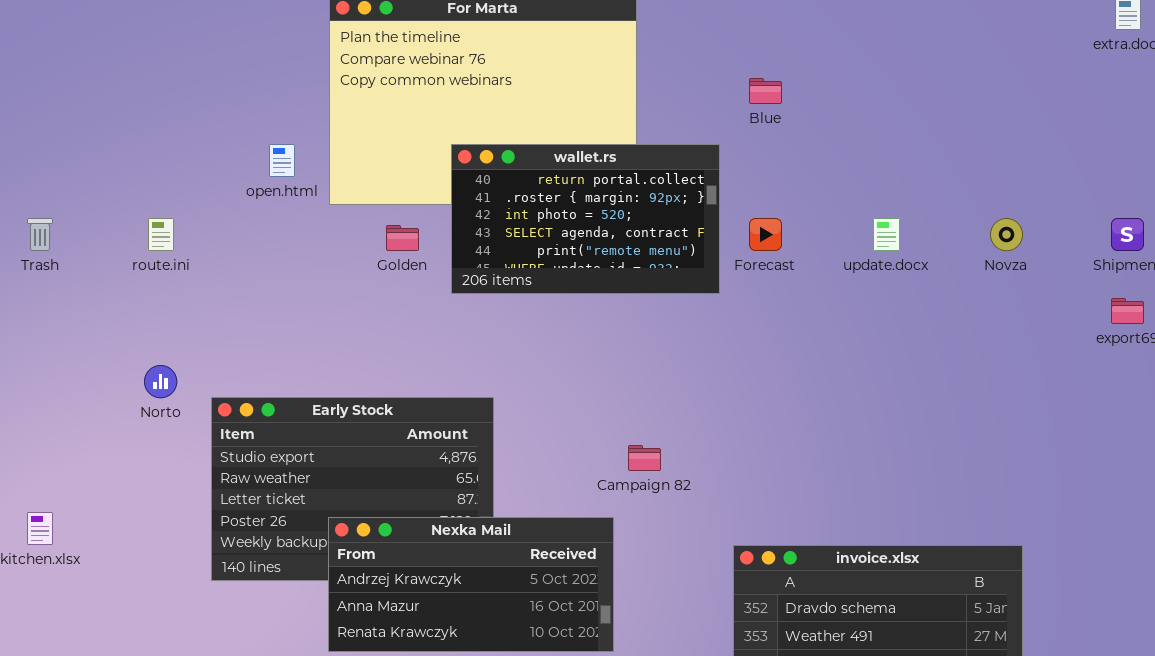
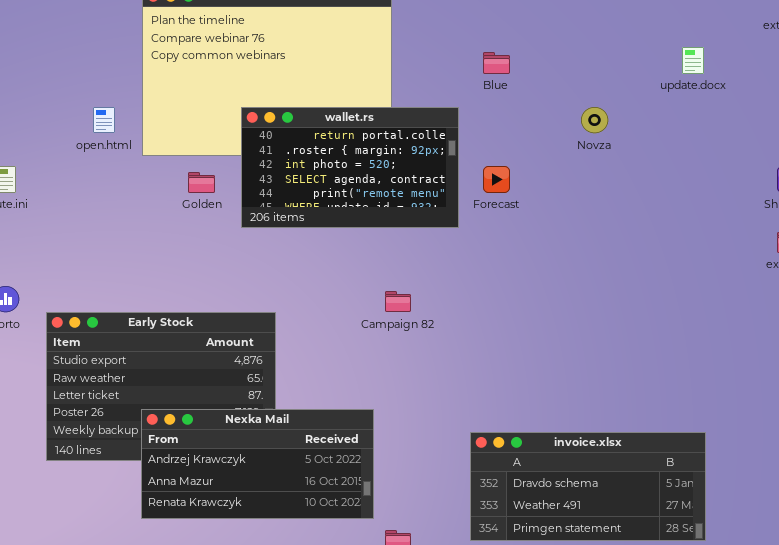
update.docx: [873,218,900,251] -> [682,47,704,74], moved
Novza: [990,218,1023,251] -> [581,107,608,133], moved
Campaign 82: [628,445,661,471] -> [385,291,411,312], moved

